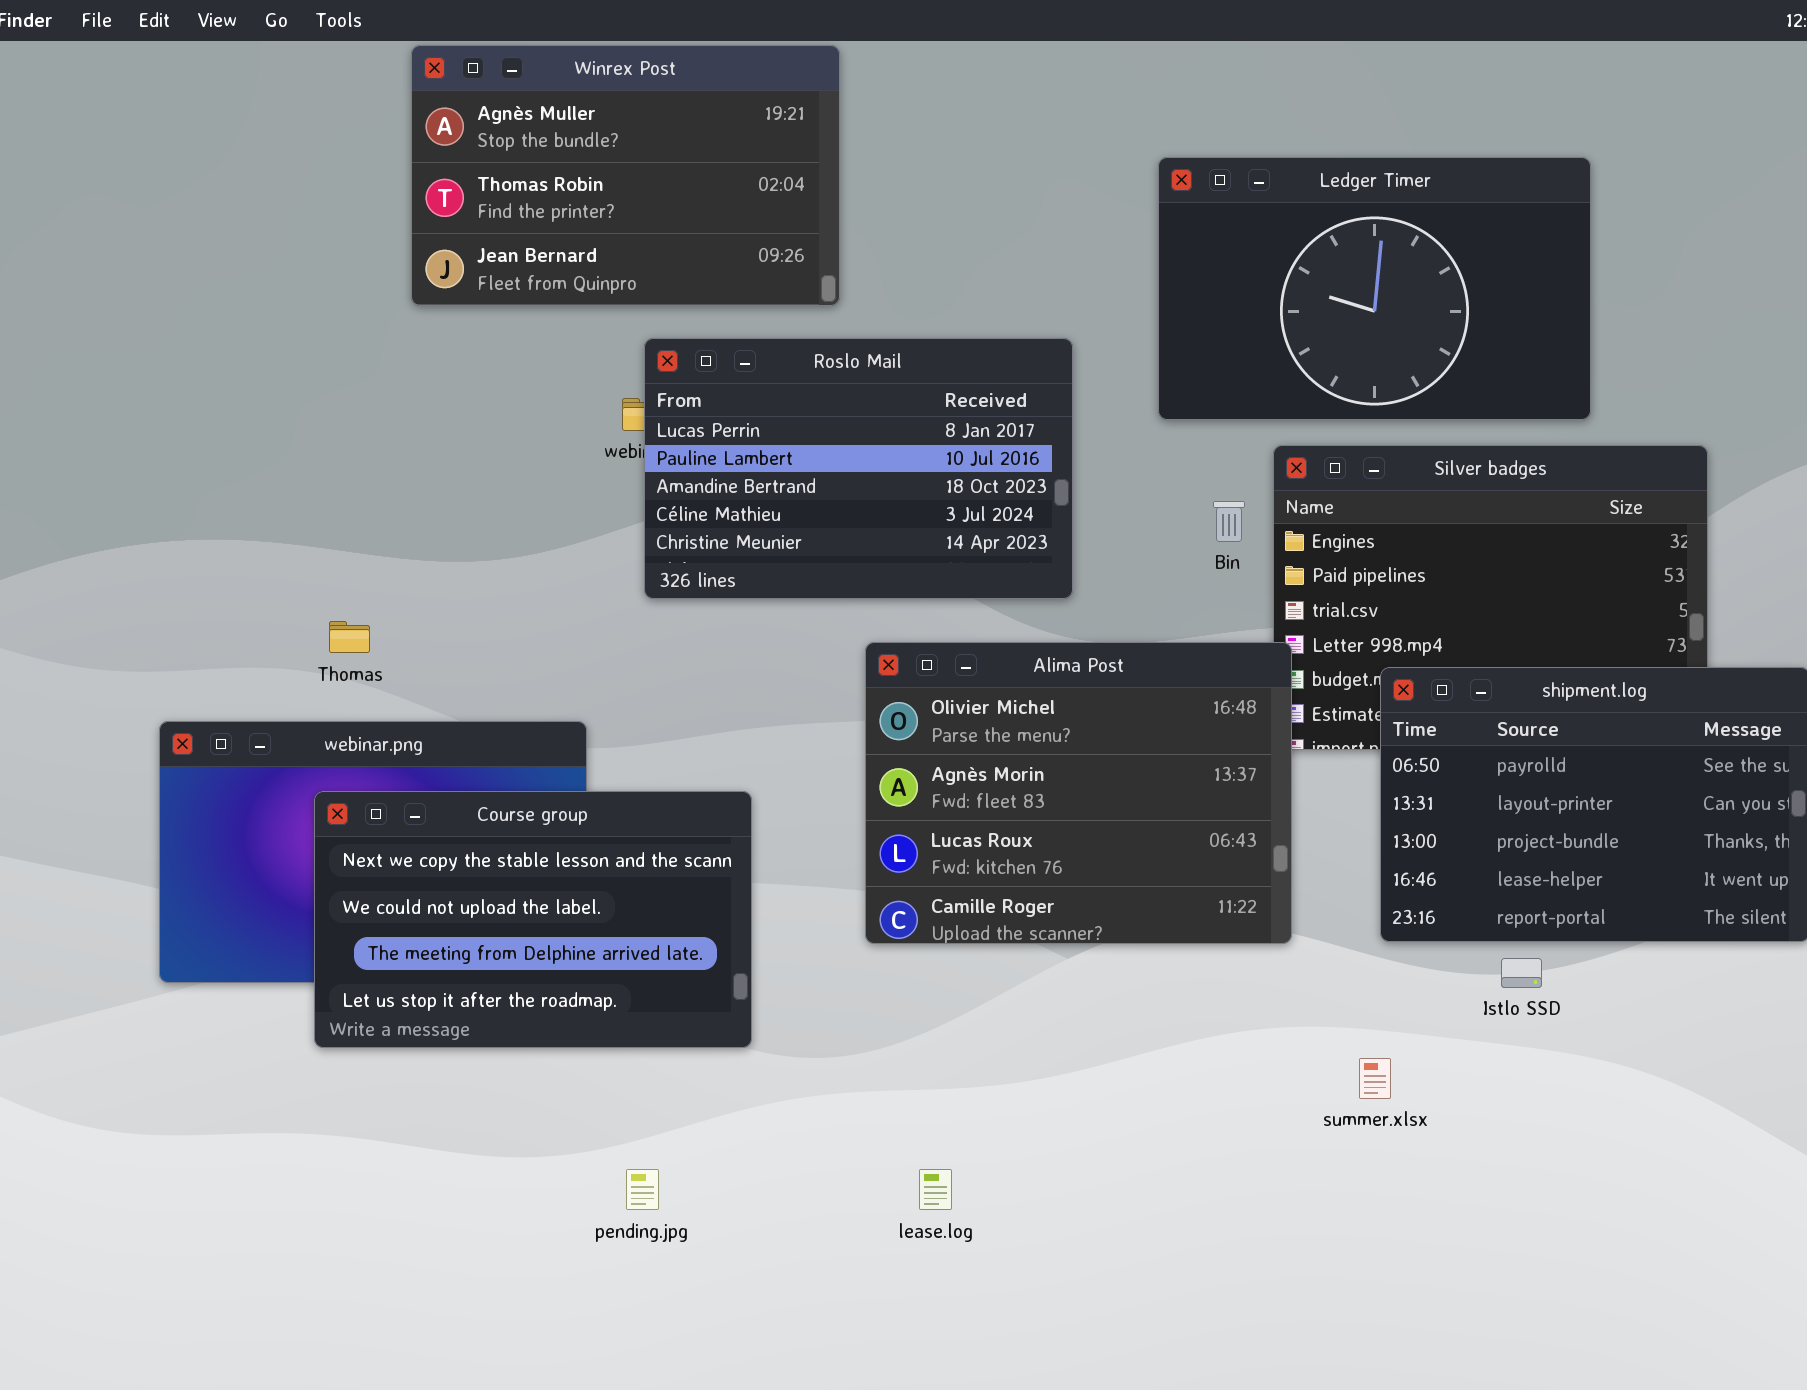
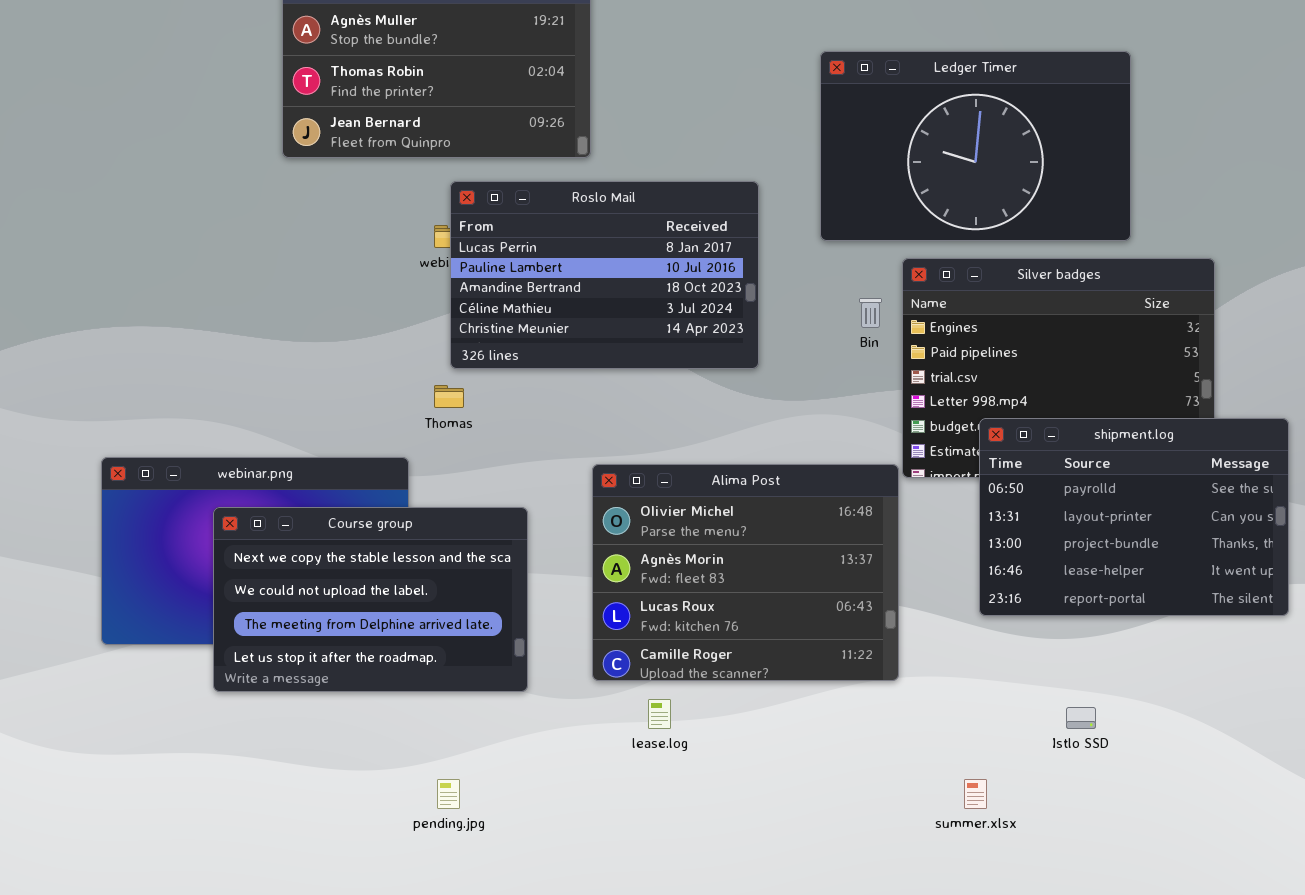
Thomas: [329,621,370,653] -> [434,385,464,408], moved
Alima Post: [865,642,1292,944] -> [592,464,899,681], moved
Istlo SSD: [1501,958,1542,988] -> [1066,707,1096,729], moved
summer.xlsx: [1359,1058,1391,1099] -> [964,779,987,809], moved
lease.log: [919,1169,952,1210] -> [648,699,671,729], moved

